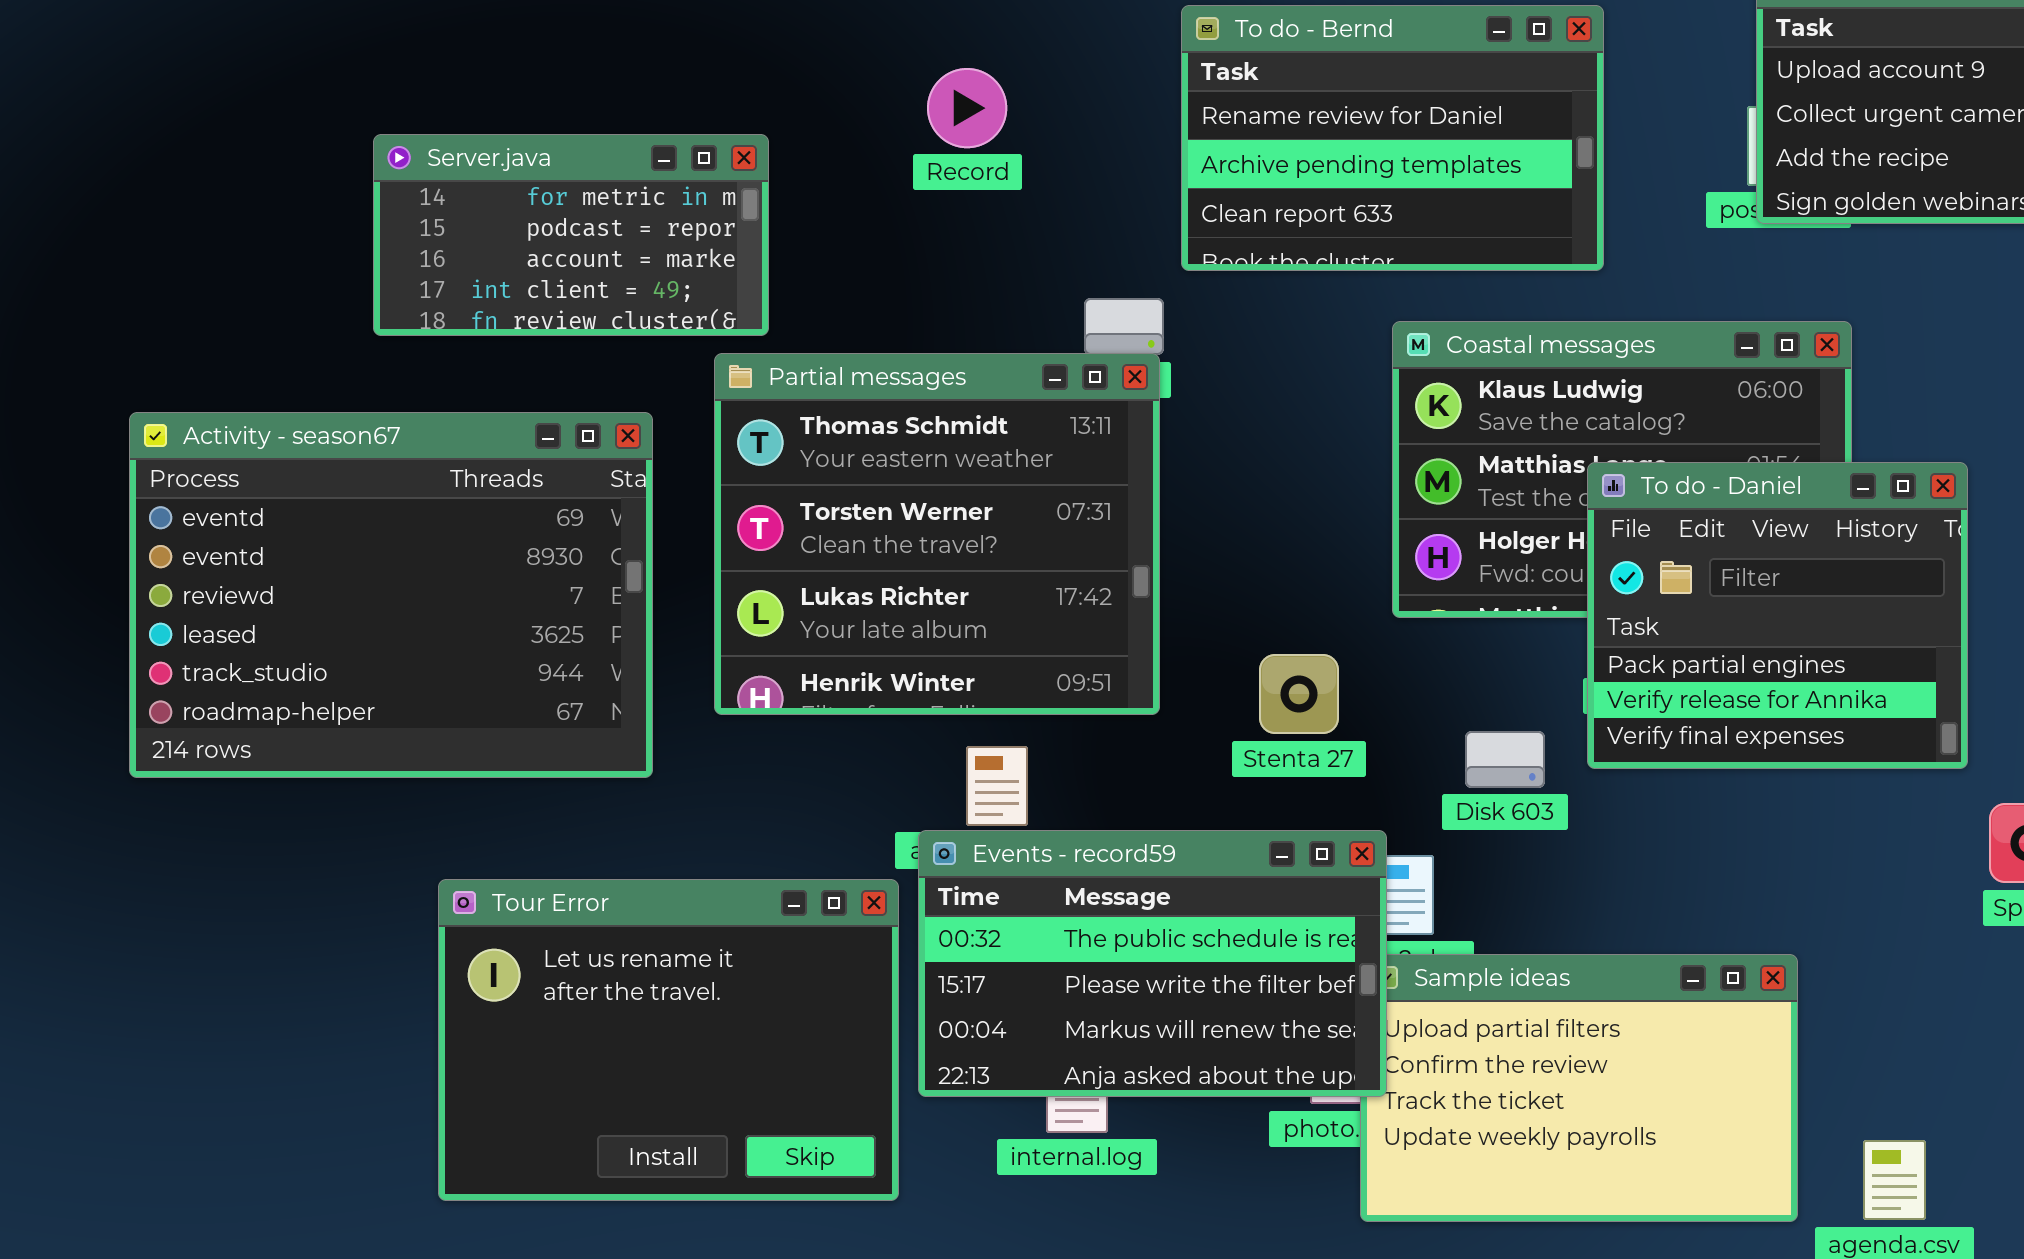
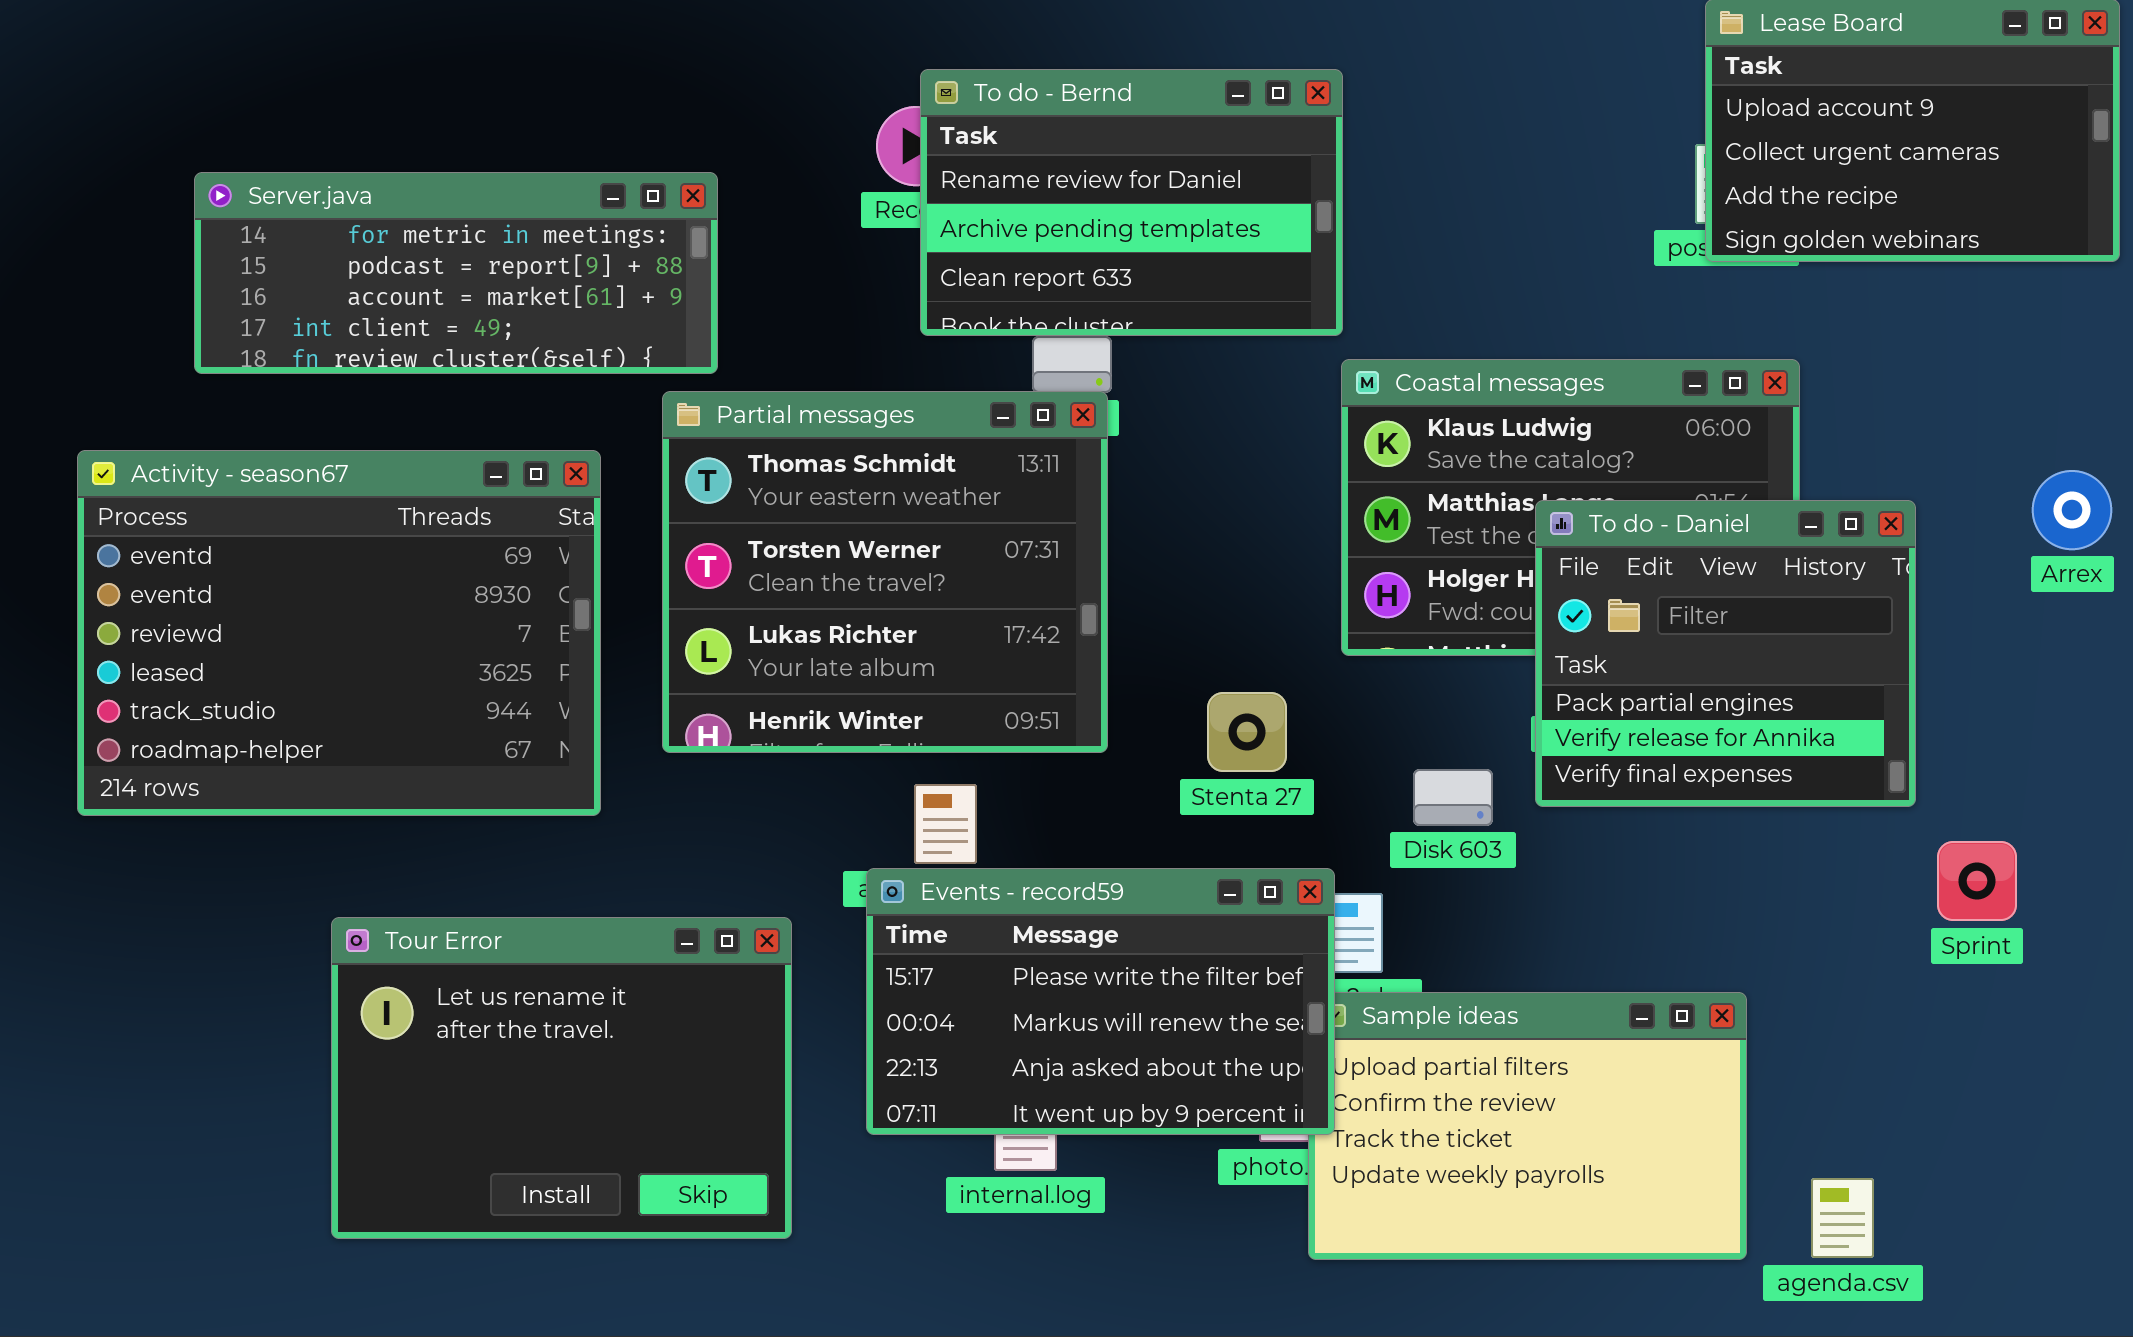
To do - Bernd: [1181,5,1604,271] -> [920,69,1343,336], moved
Server.java: [373,134,769,336] -> [194,172,718,374], resized
Events - record59: [918,830,1387,1097] -> [866,868,1335,1135], scrolled down 1 row
Tour Error: [438,879,899,1201] -> [331,917,792,1239], moved

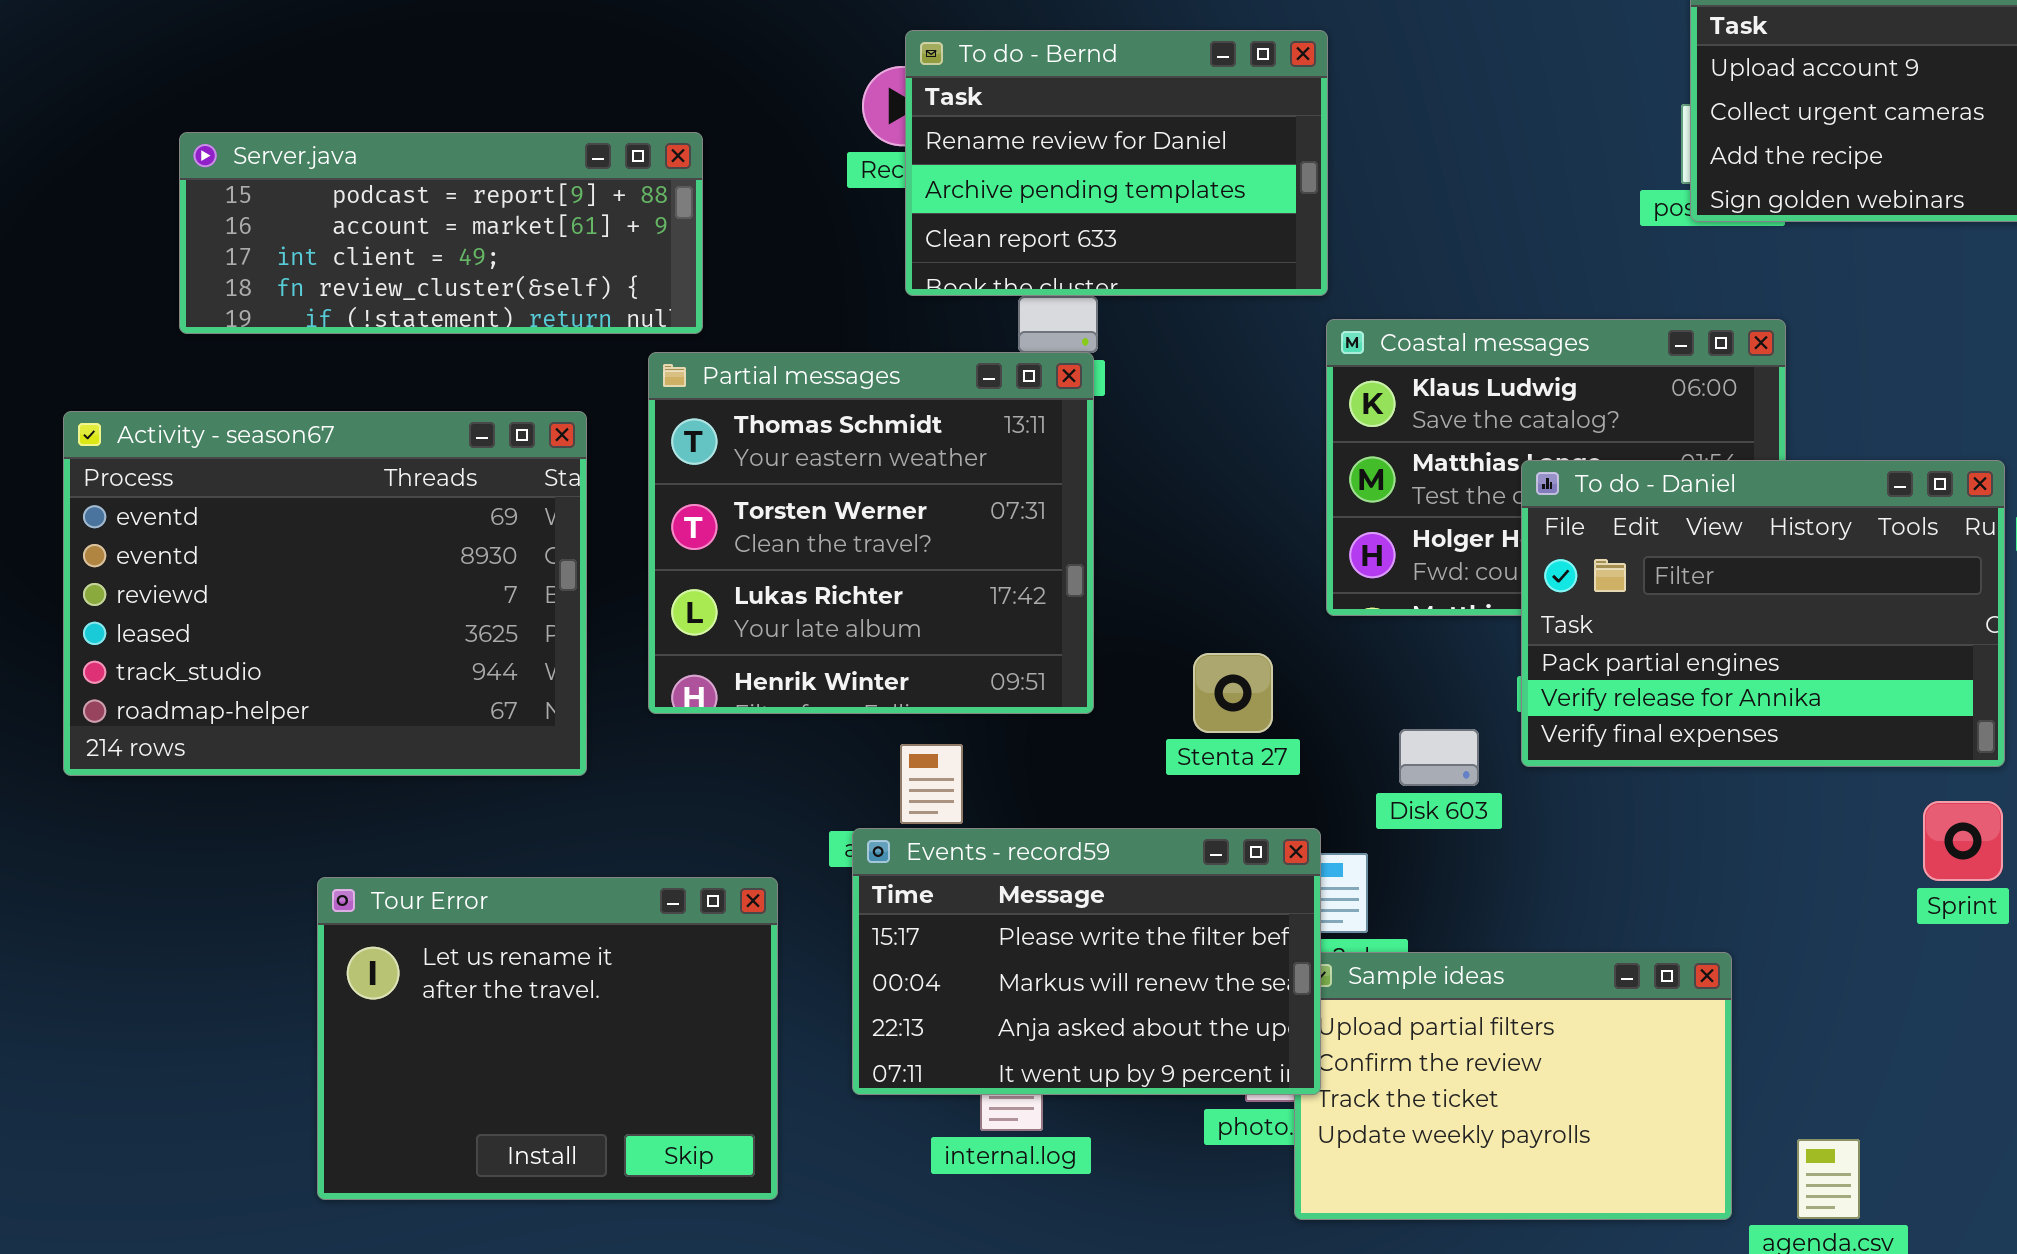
Server.java: [194,172,718,374] -> [179,132,703,334], scrolled down 1 row
To do - Daniel: [1535,500,1916,807] -> [1521,460,2005,767], resized

